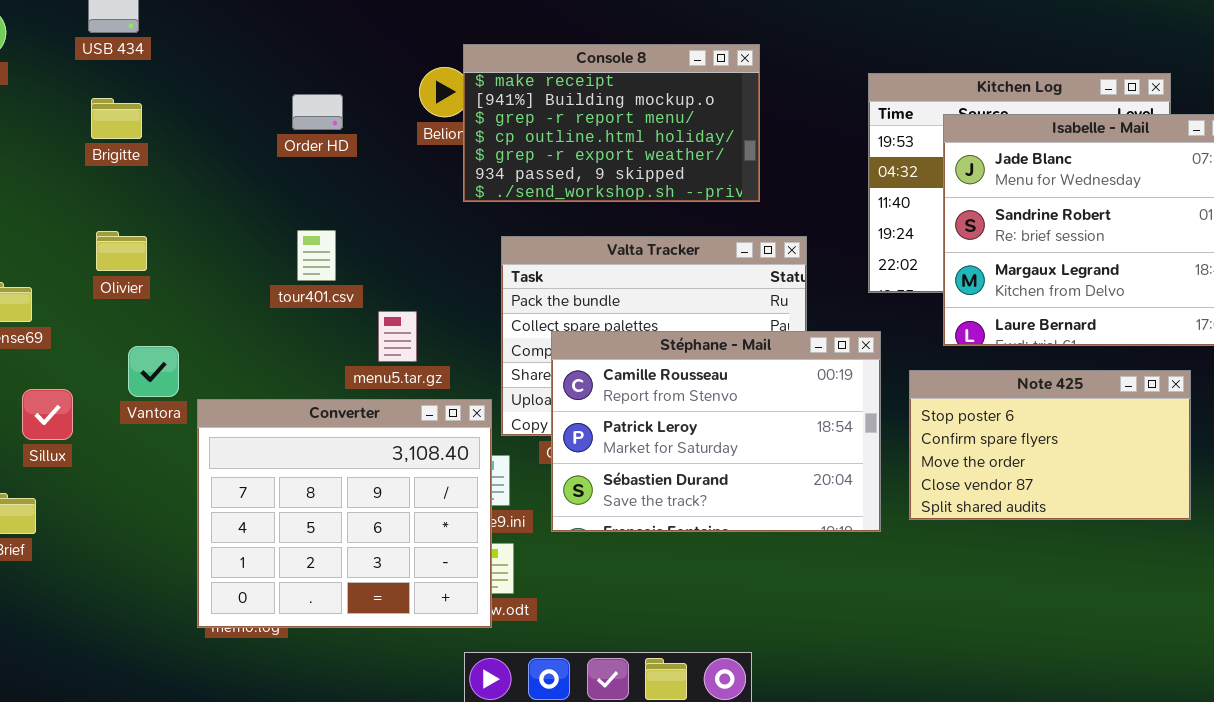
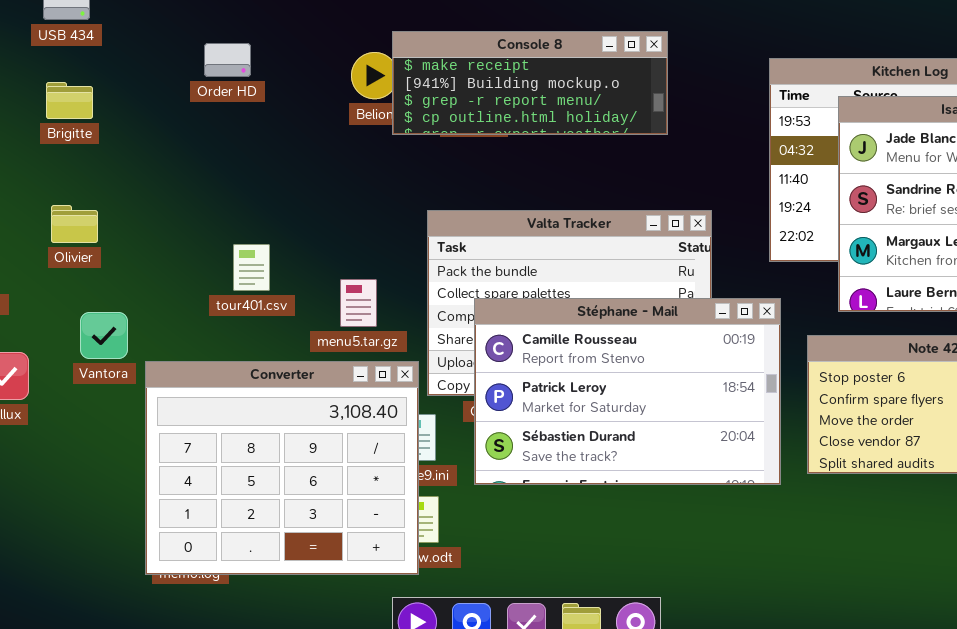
Console 8: [463,44,760,202] -> [392,31,668,135], resized
Order HD: [292,94,343,130] -> [204,43,251,77], moved
tour401.csv: [297,230,336,281] -> [233,244,270,291], moved
menu5.tar.gz: [378,311,417,362] -> [340,279,377,327], moved

